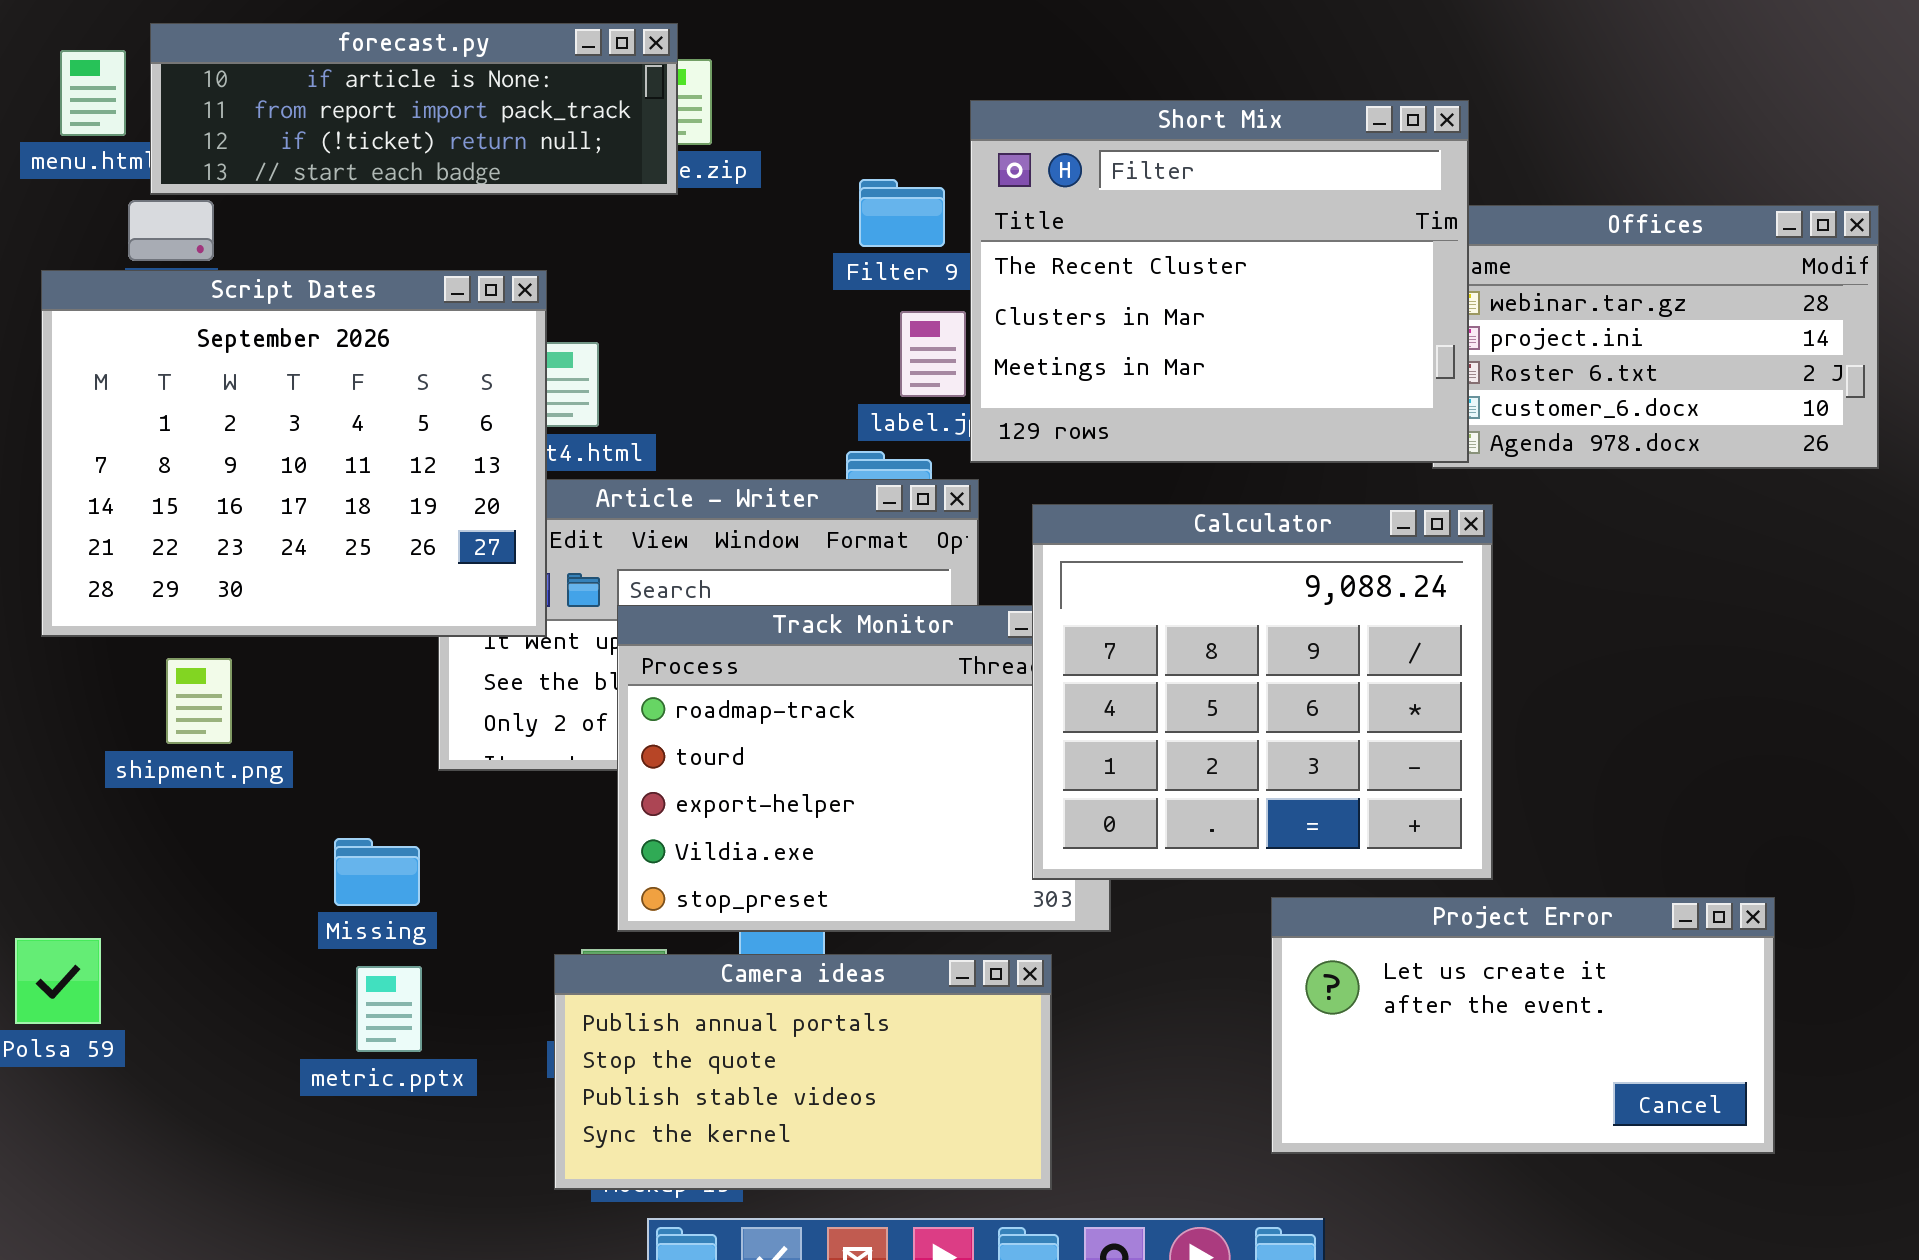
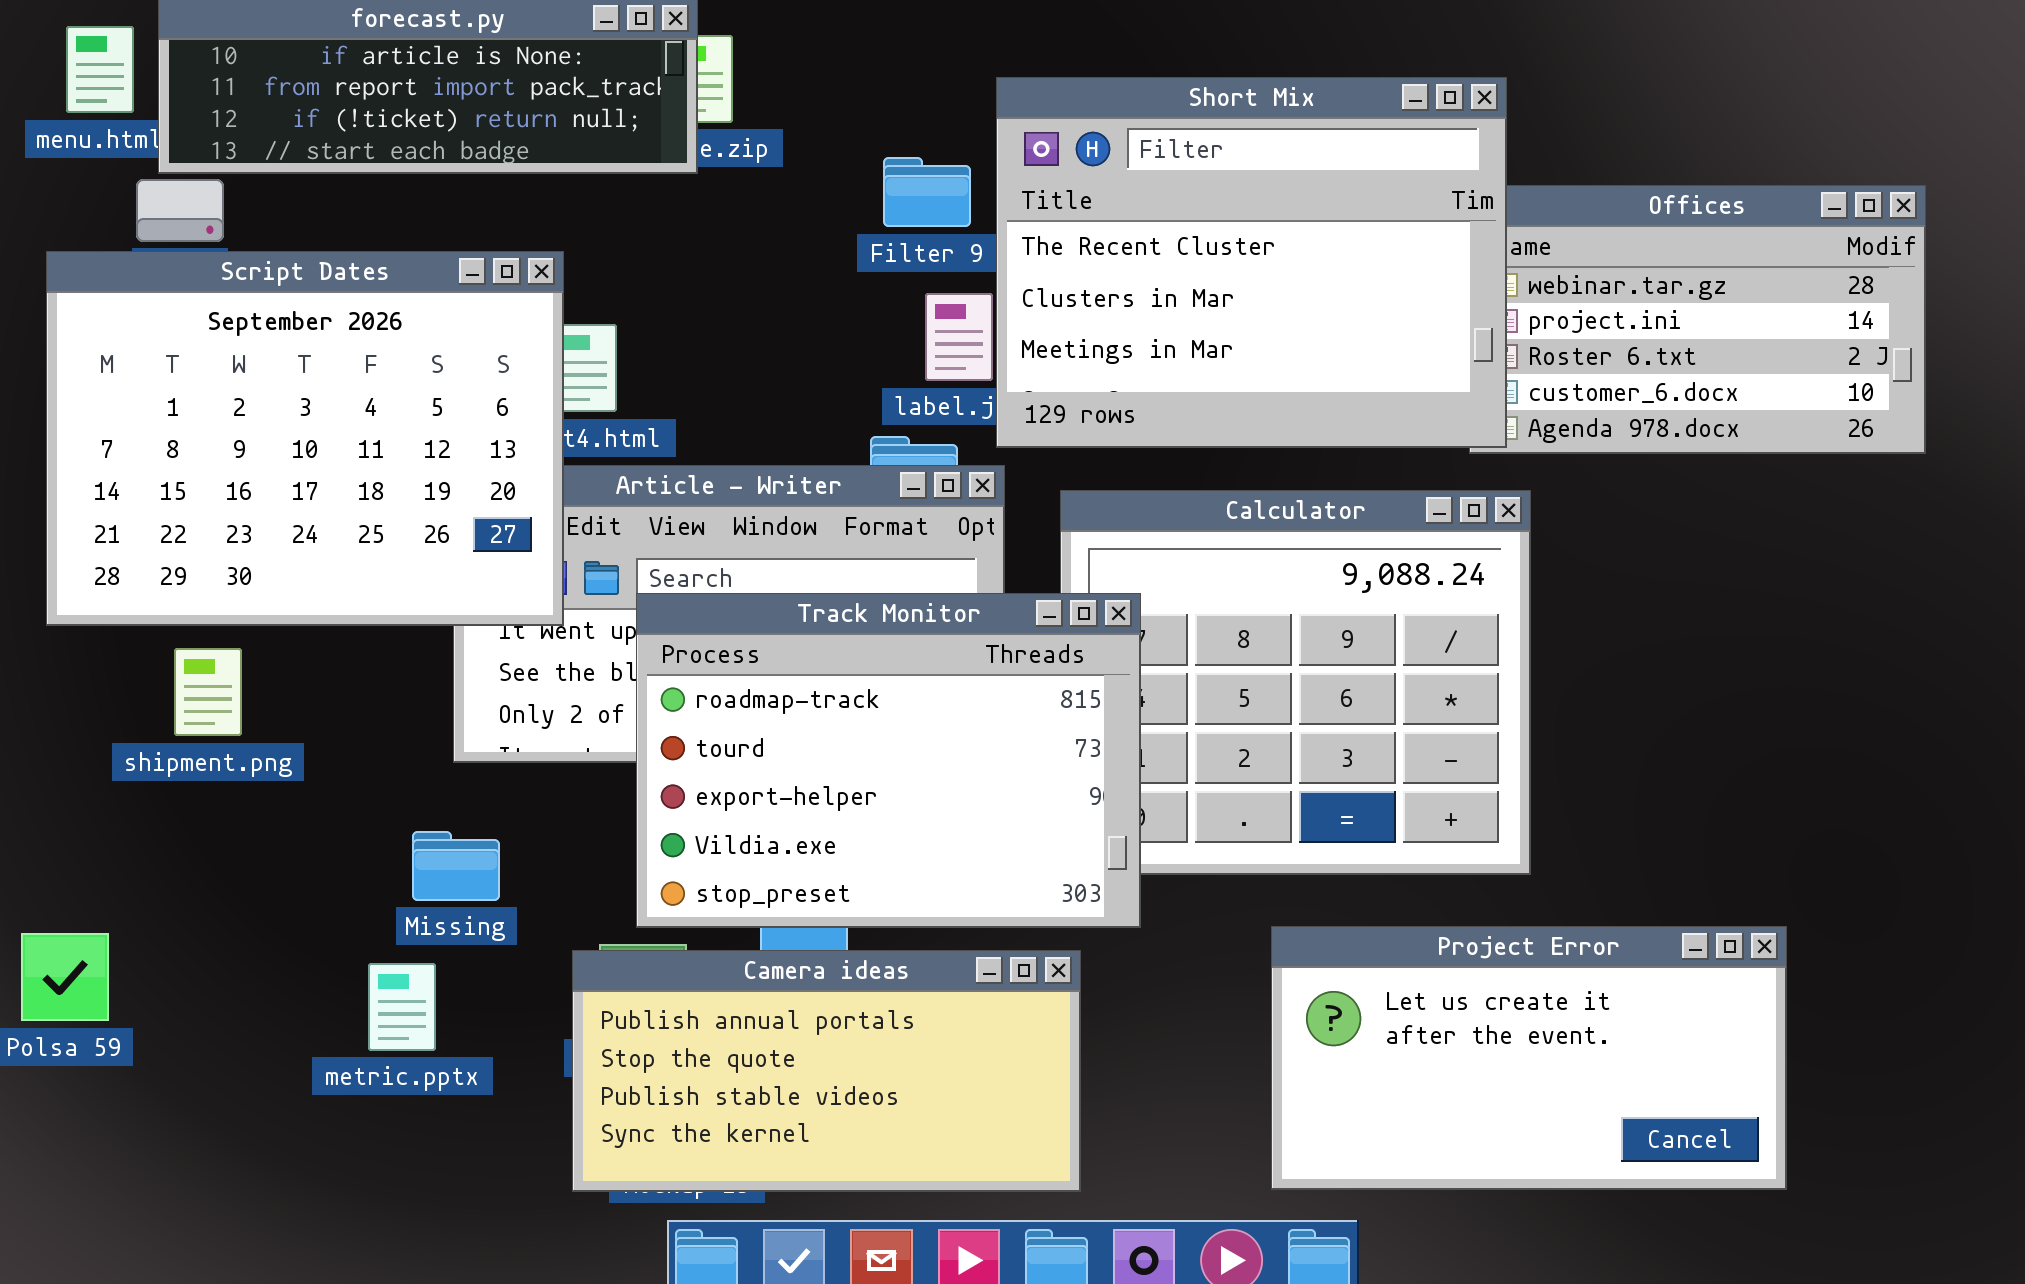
Track Monitor: [617,605,1111,932] -> [636,593,1141,928], raised
Missing: [334,838,420,906] -> [412,831,500,901], moved
Project Error: [1271,897,1775,1154] -> [1271,926,1787,1190], moved

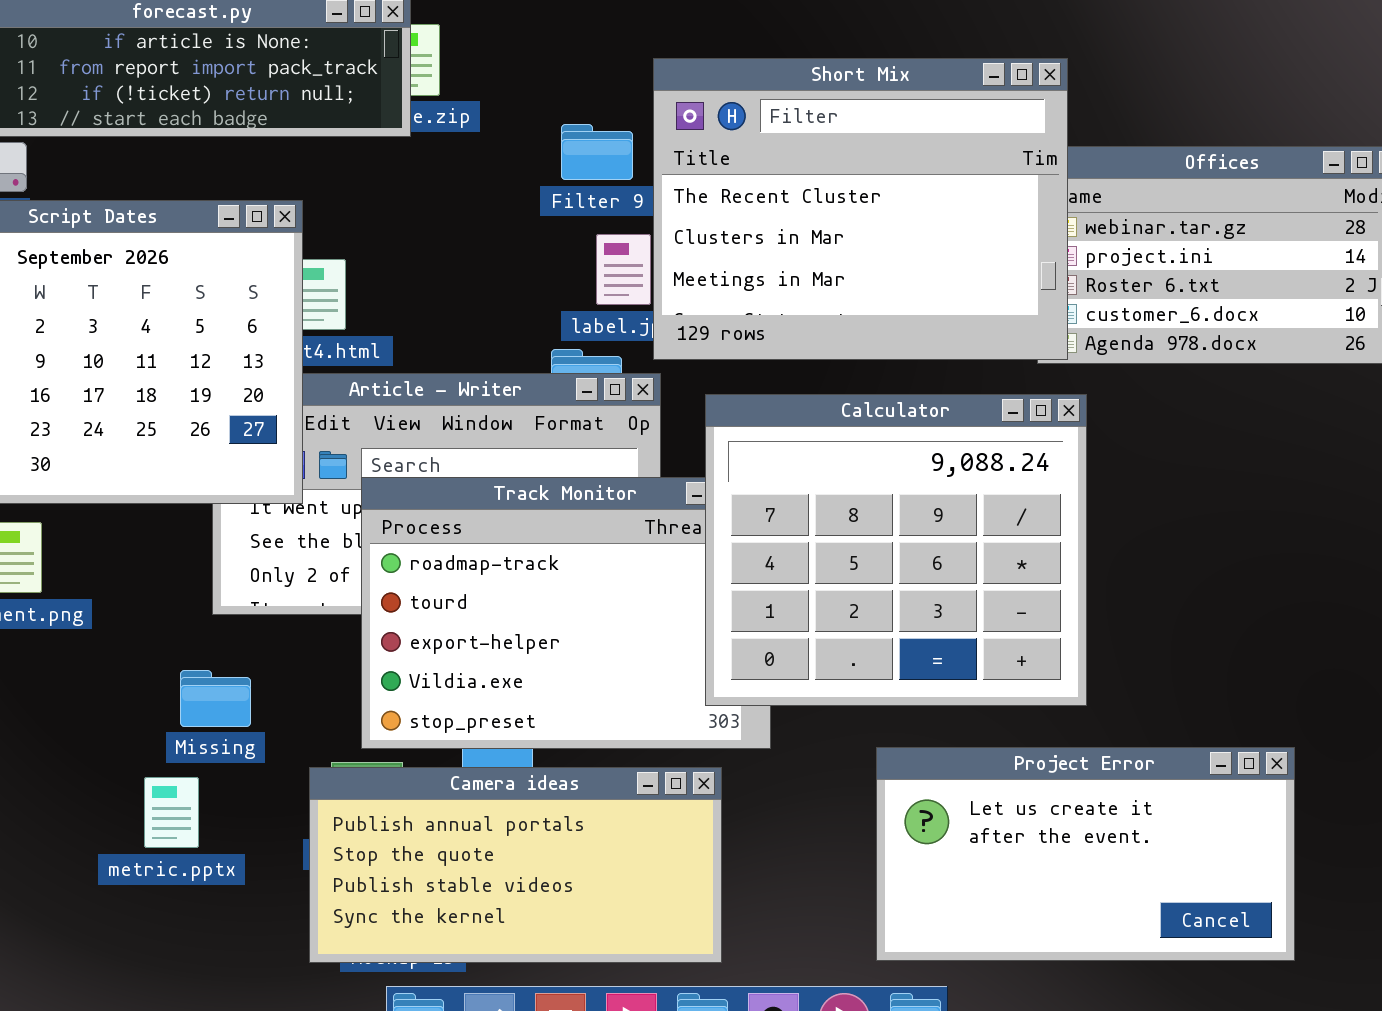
Calculator: [1060,490,1531,875] -> [705,394,1087,706], raised

